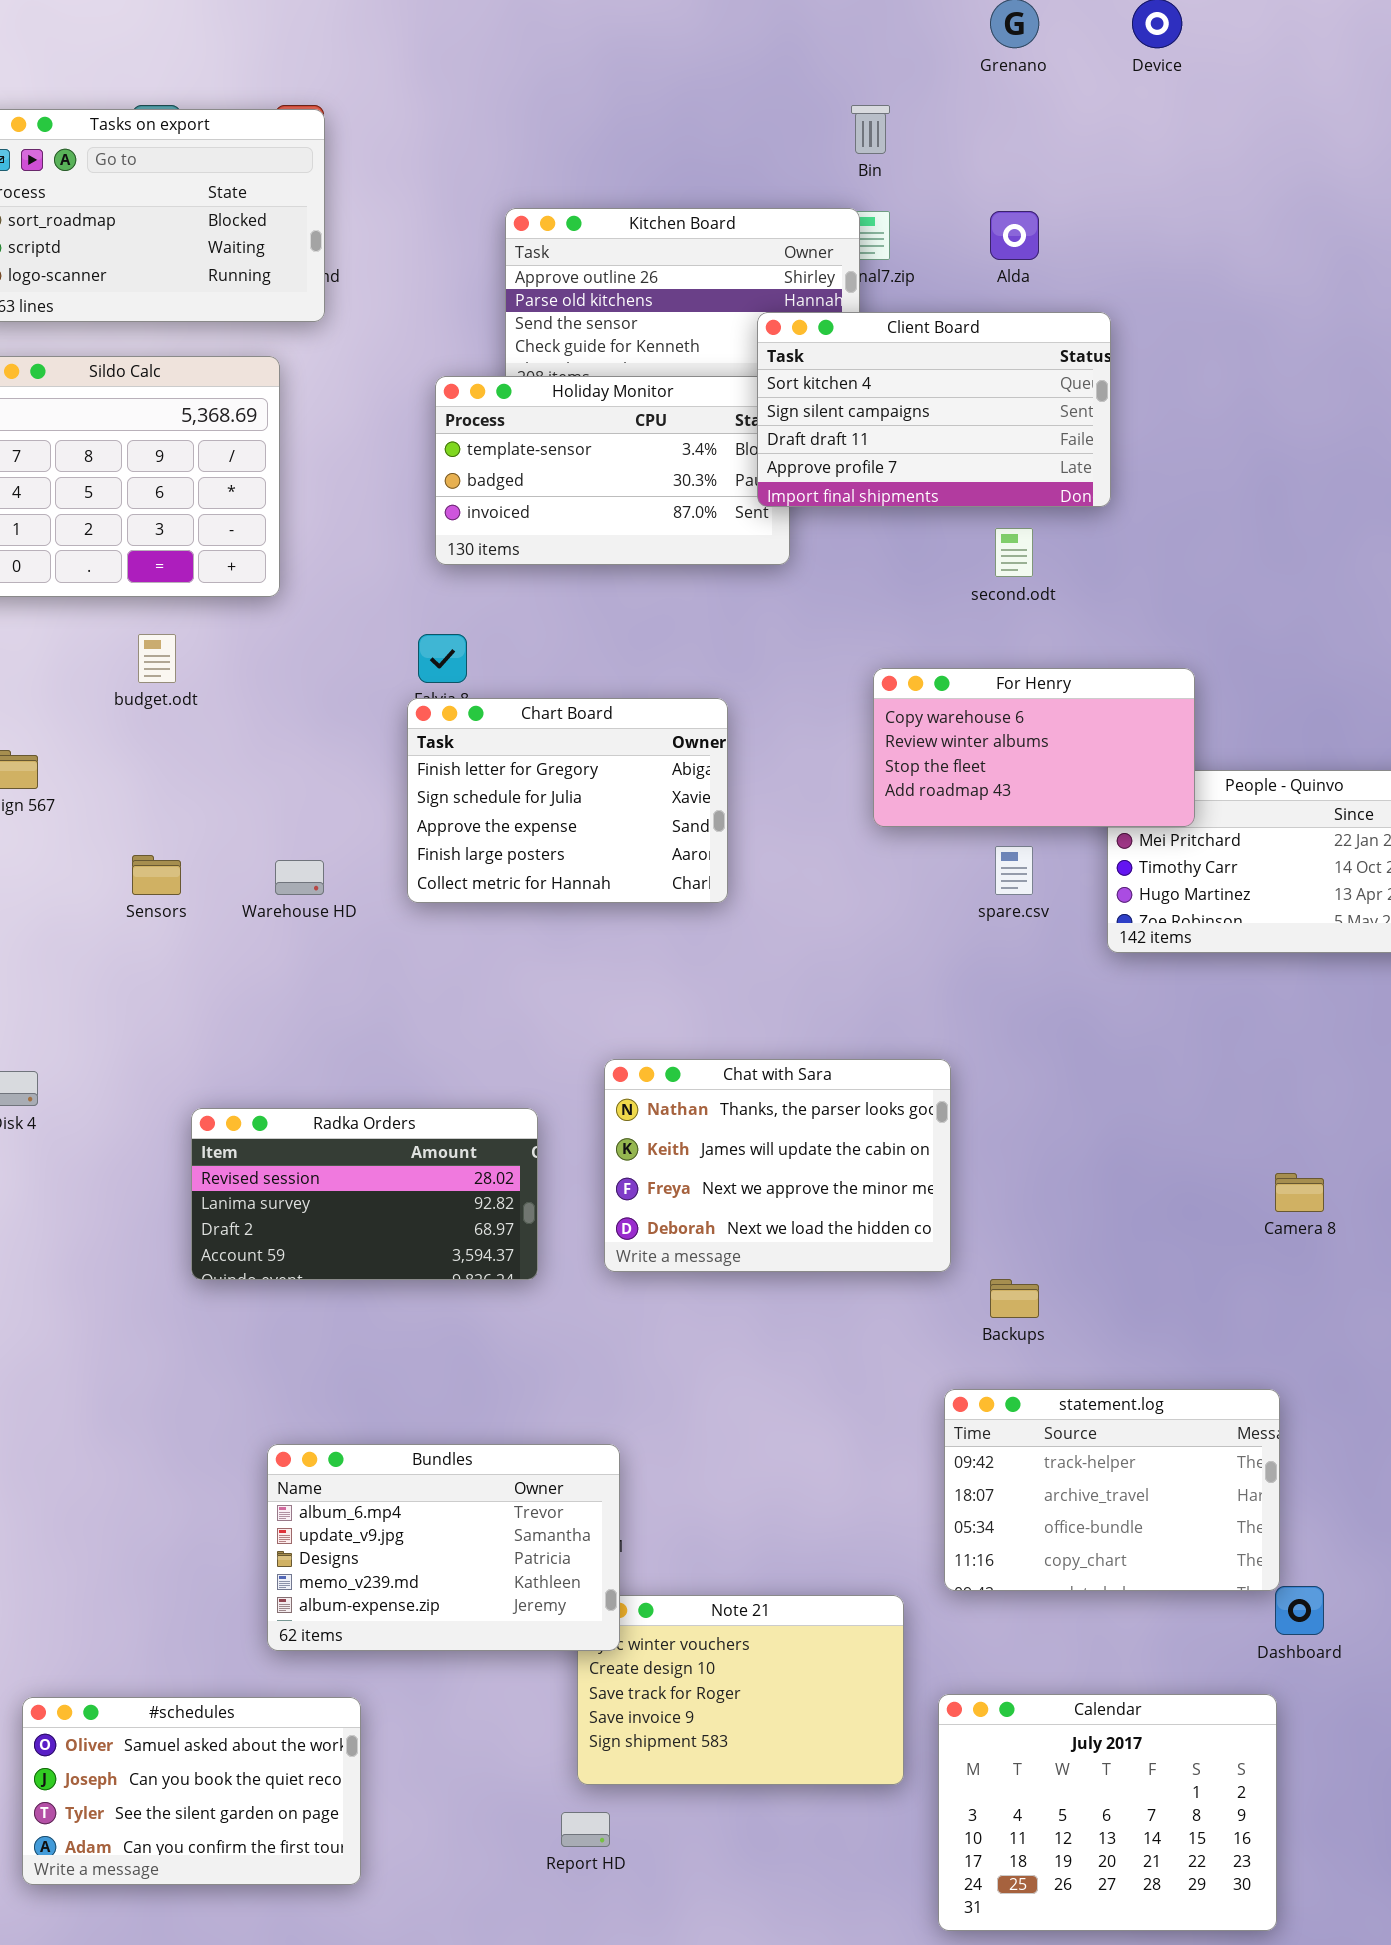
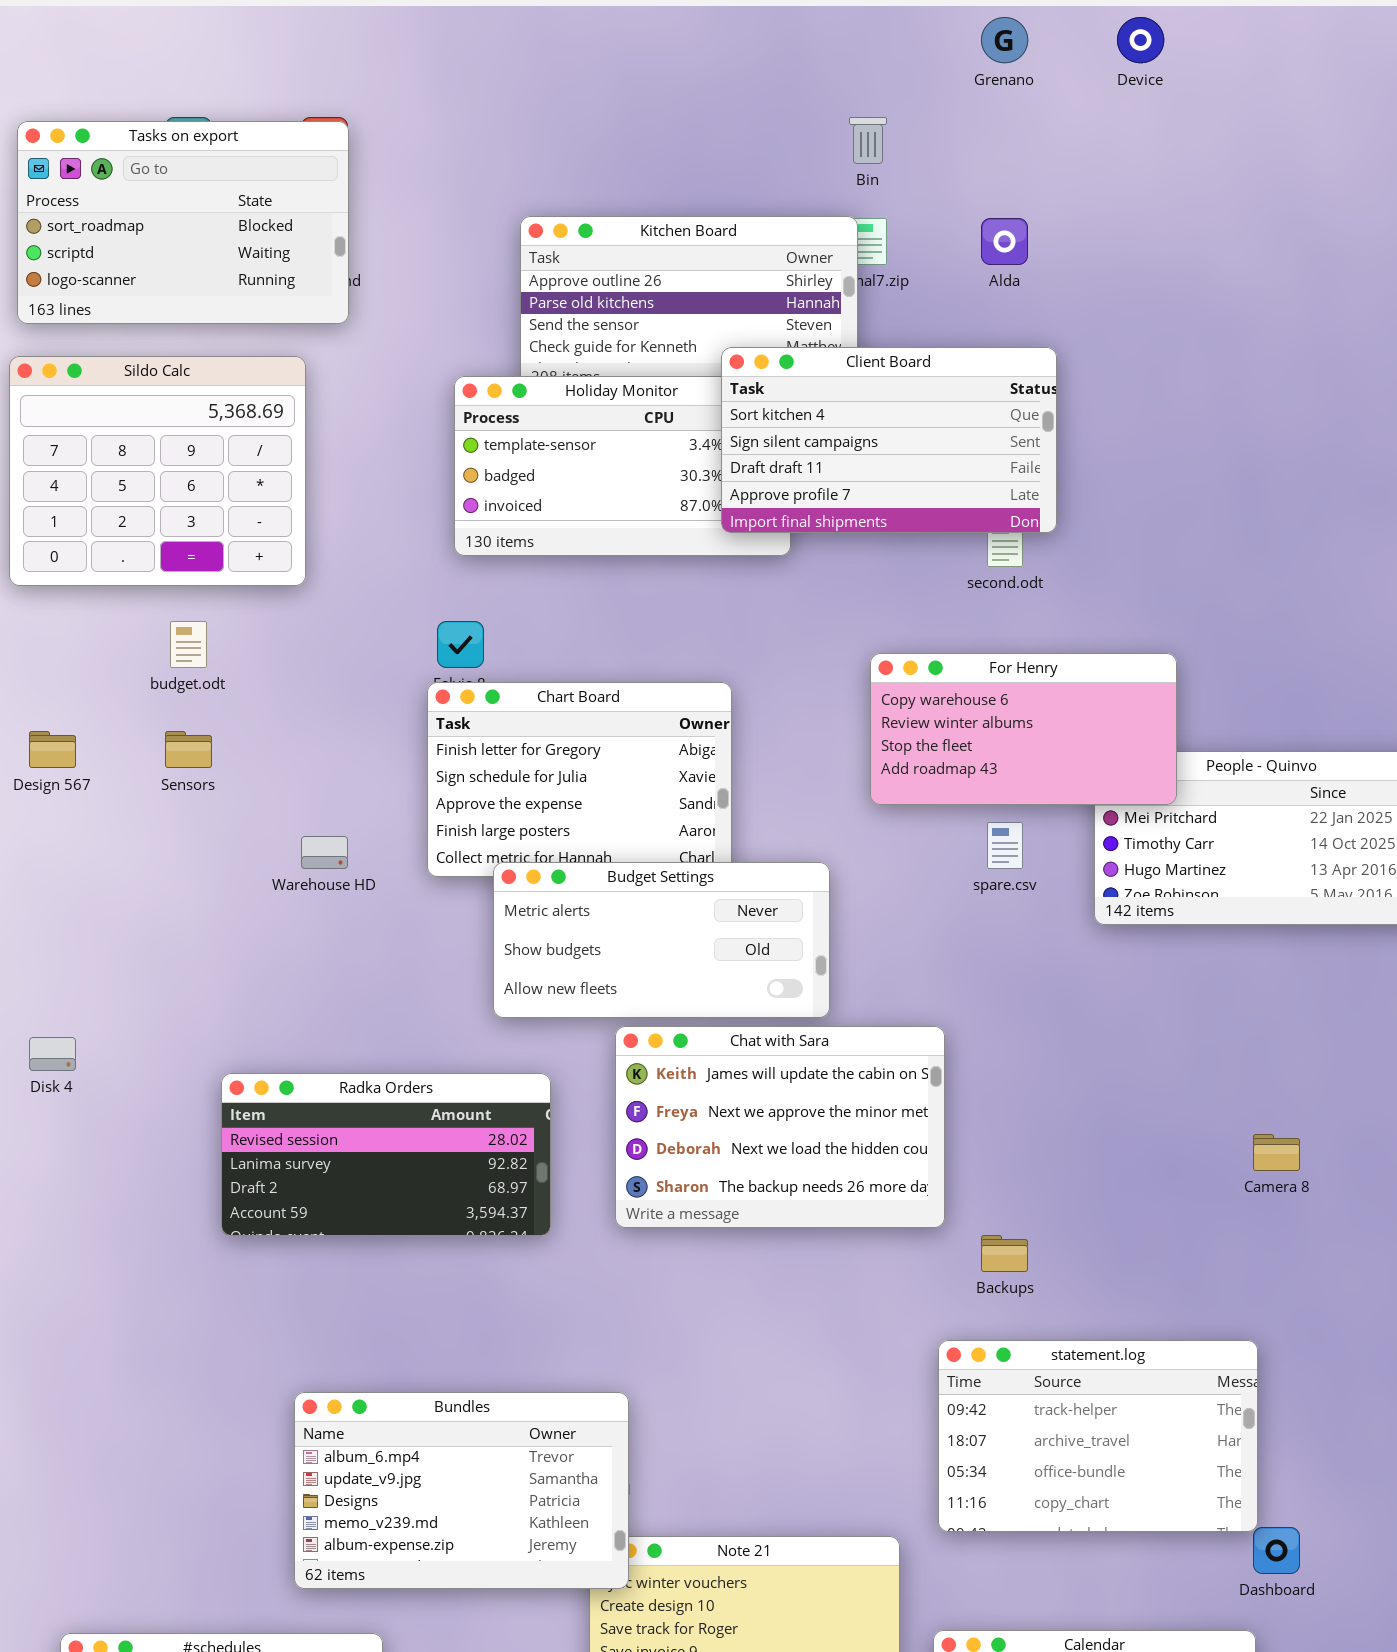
Client Board: [757,312,1111,507] -> [721,347,1057,533], moved
Sensors: [132,855,181,895] -> [165,731,212,768], moved
Budget Settings: none -> [493,862,830,1018], opened
Chat with Sara: [604,1059,951,1272] -> [615,1026,945,1228], scrolled down 1 row

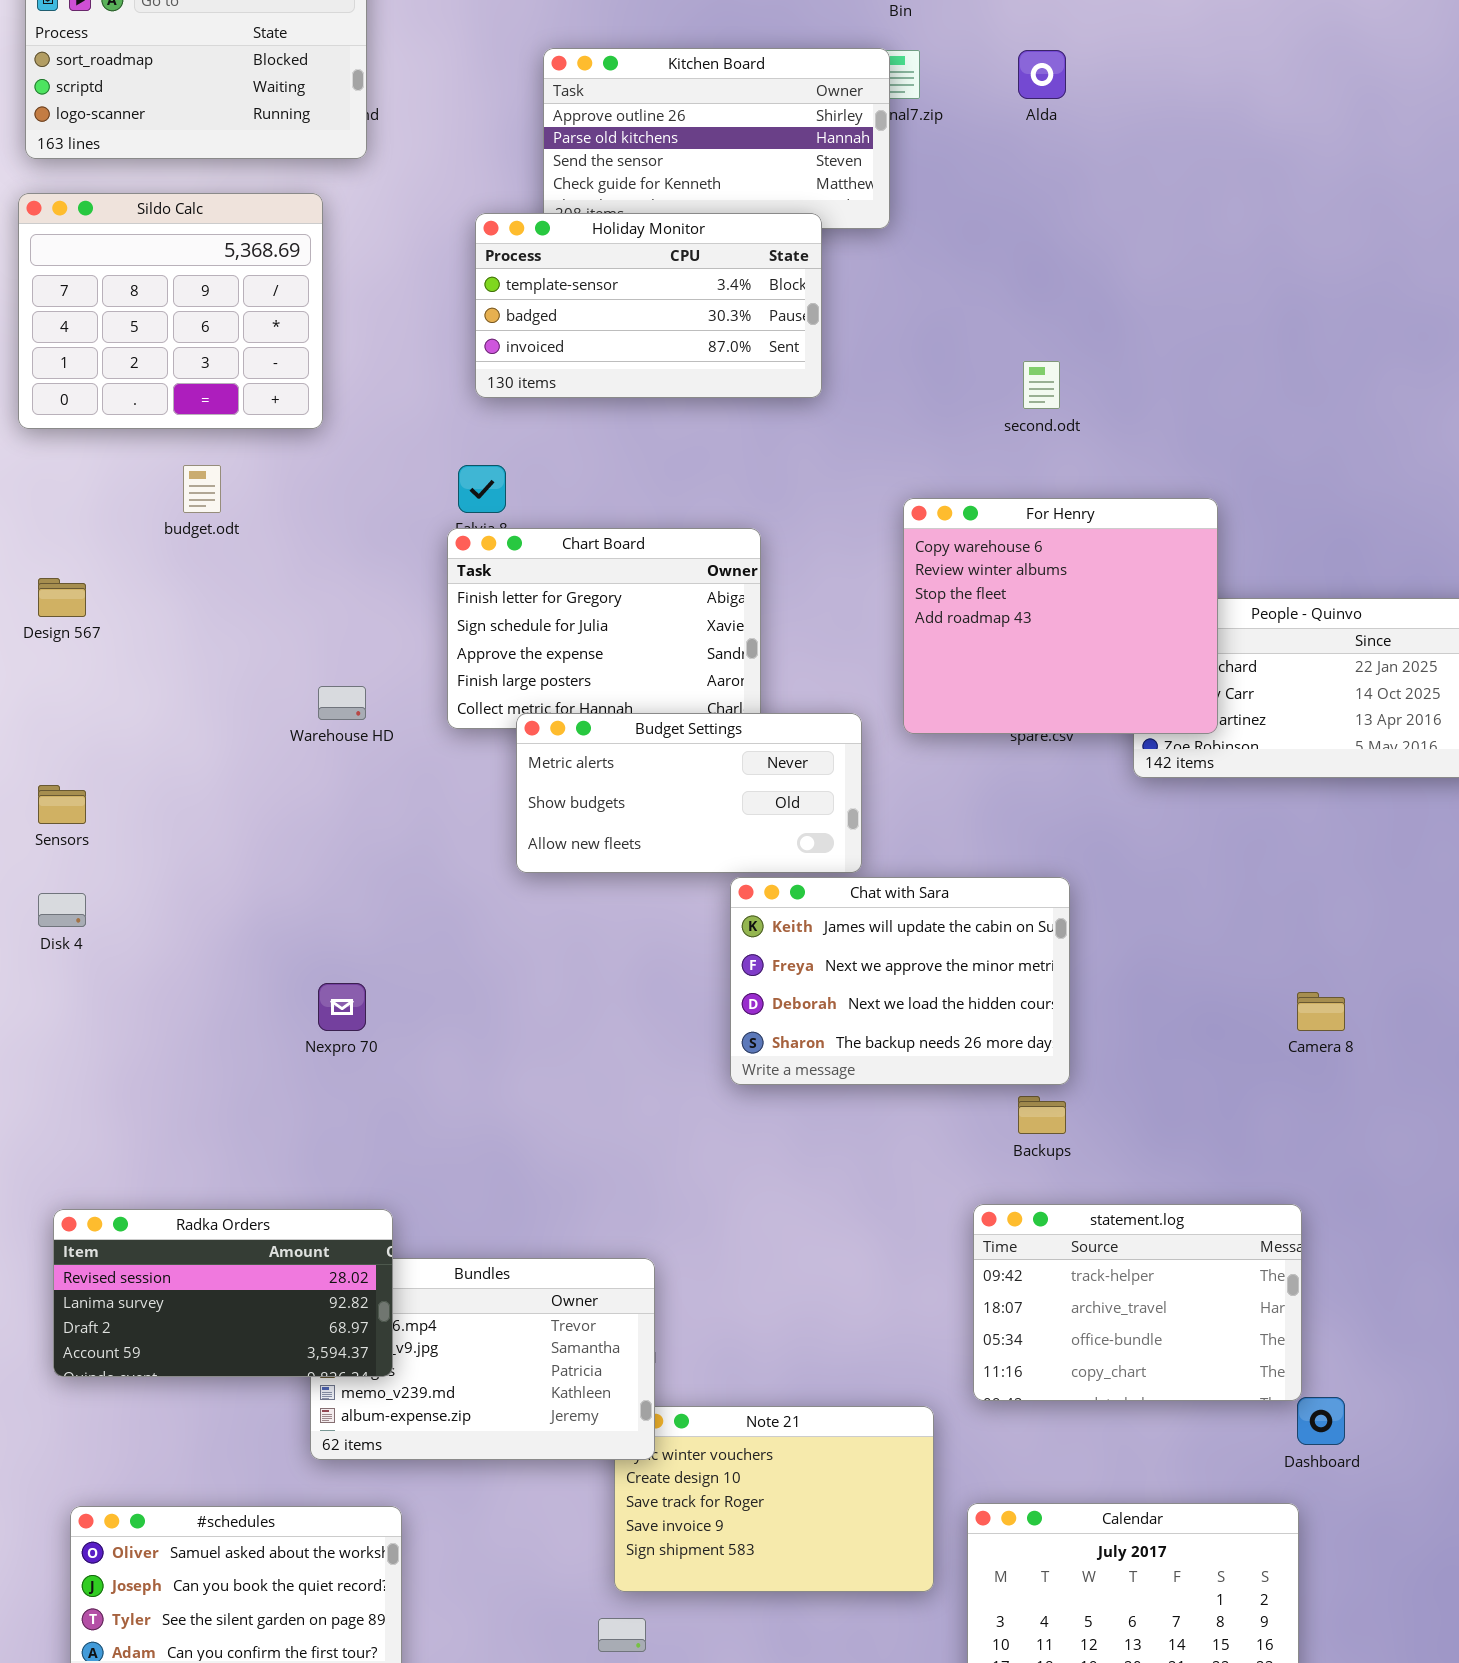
Client Board: [721,347,1057,533] -> none, closed
For Henry: [870,653,1177,805] -> [903,498,1218,734], resized
Sensors: [165,731,212,768] -> [38,785,86,824], moved
Chat with Sara: [615,1026,945,1228] -> [730,877,1070,1085], moved
Radka Orders: [221,1073,551,1236] -> [53,1209,393,1377], moved

